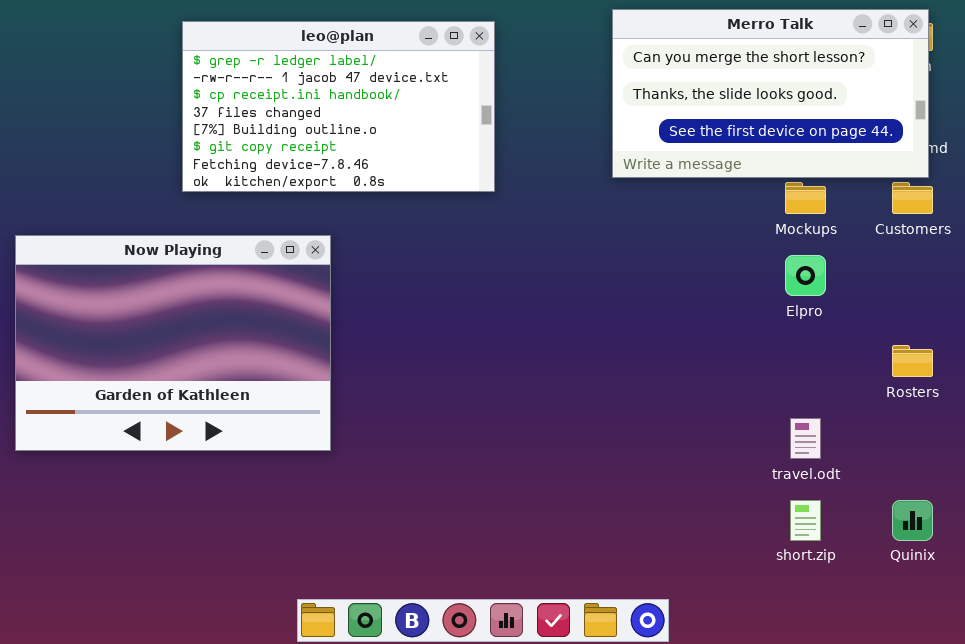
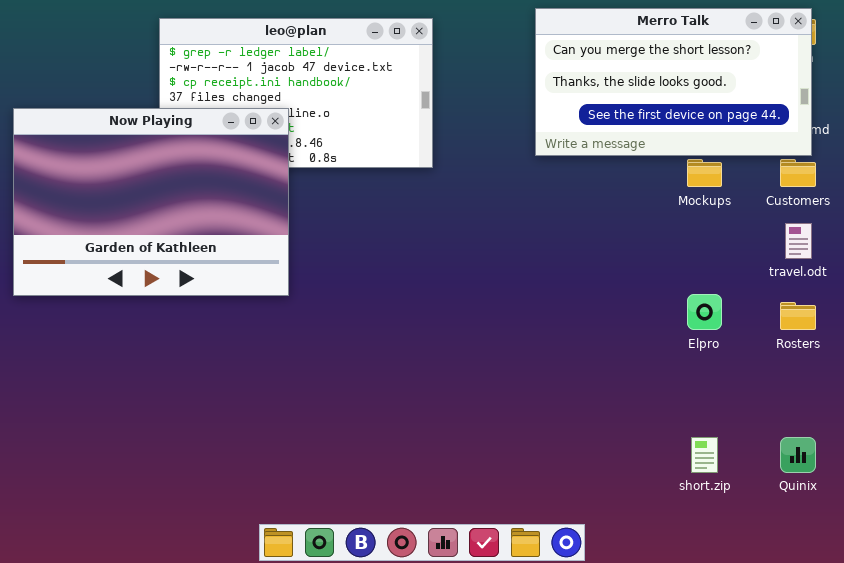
Now Playing: [15,235,331,451] -> [13,108,289,296], moved
Elpro: [785,255,826,296] -> [687,294,722,330], moved
travel.odt: [790,418,821,459] -> [785,223,812,259], moved

